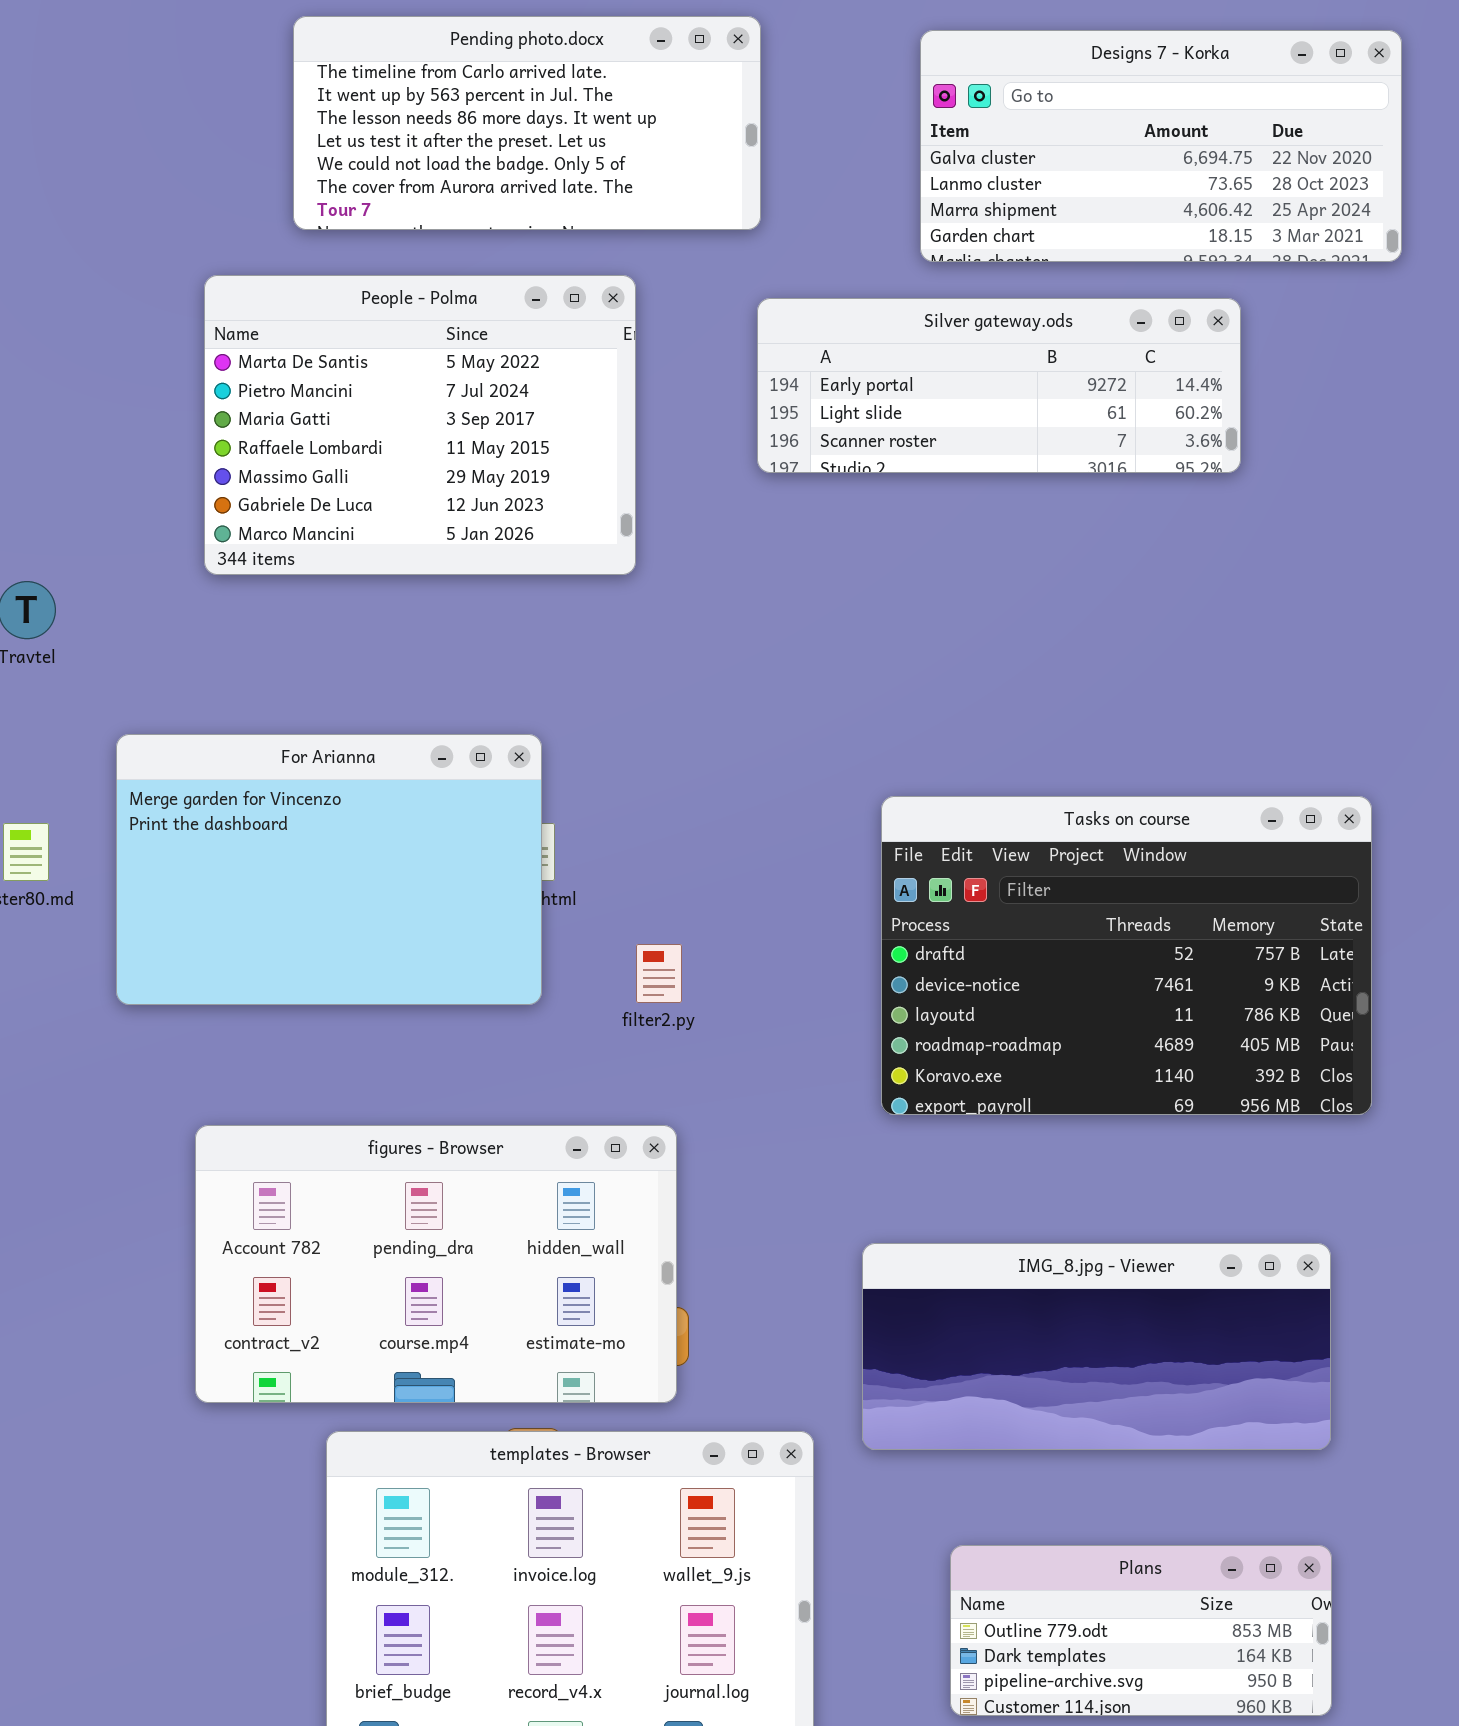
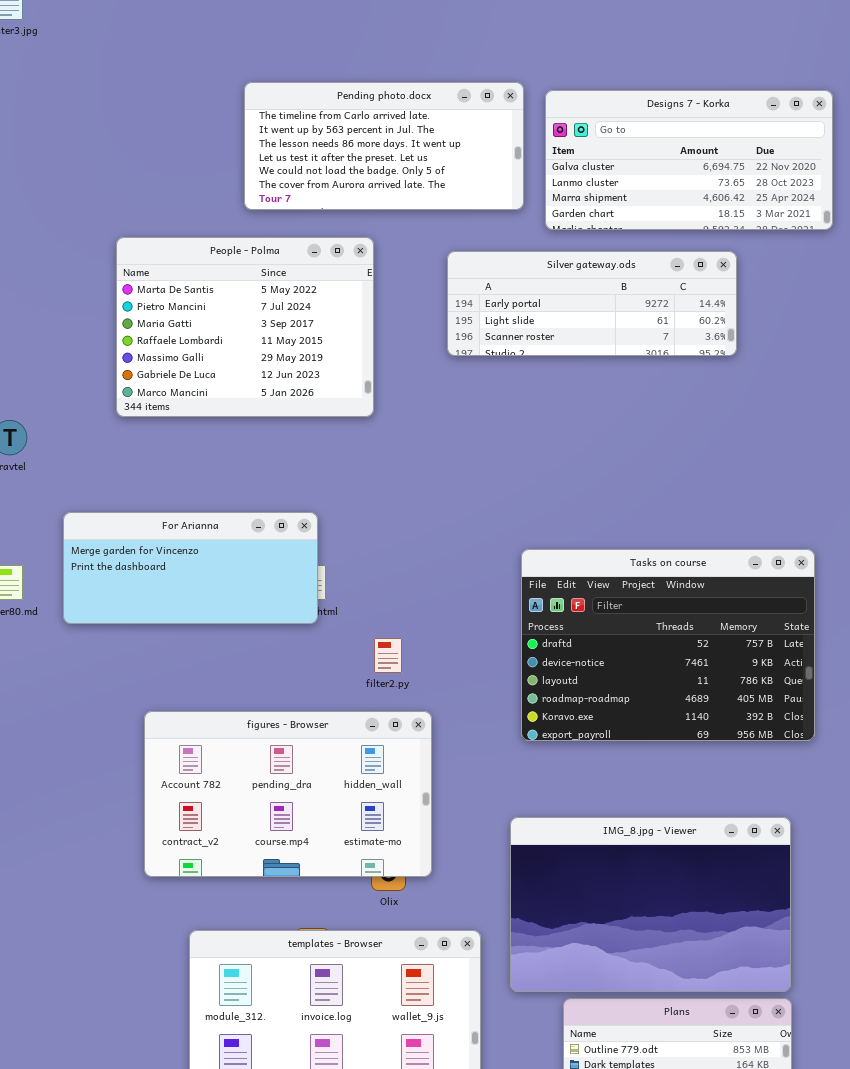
Pending photo.docx: [293,16,761,230] -> [244,82,524,210], moved
For Arianna: [116,734,542,1005] -> [63,512,318,624], resized
figures - Browser: [195,1125,677,1403] -> [144,711,432,877], moved
IMG_8.jpg - Viewer: [862,1243,1331,1450] -> [510,817,791,992], resized

